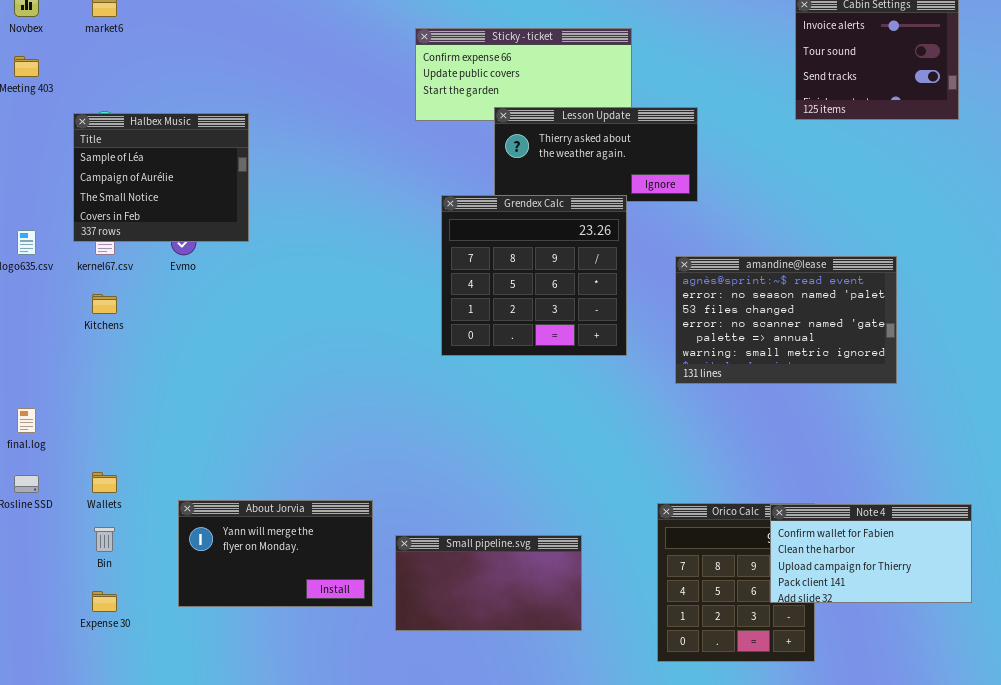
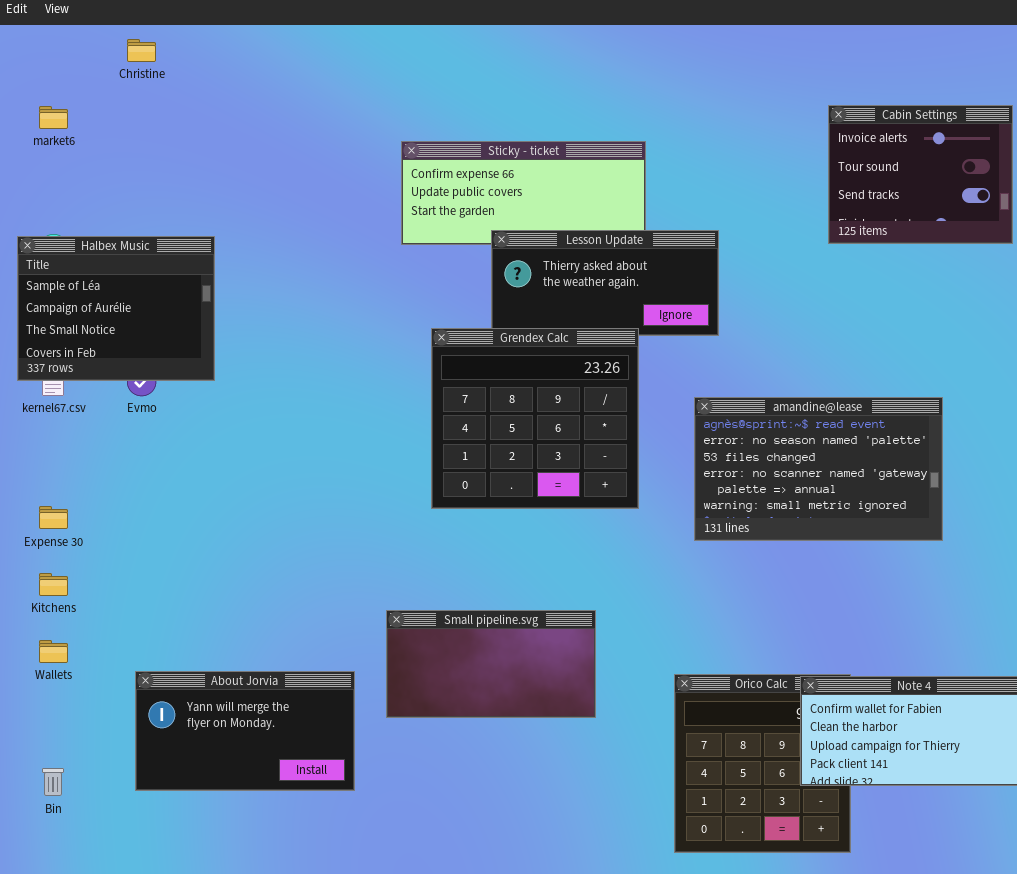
Kitchens: [92,294,117,314] -> [39,573,68,596], moved
Bin: [94,527,115,552] -> [42,768,64,796], moved
Small pipeline.svg: [395,535,582,631] -> [386,610,596,718], moved
Expense 30: [92,591,117,612] -> [39,506,68,529], moved

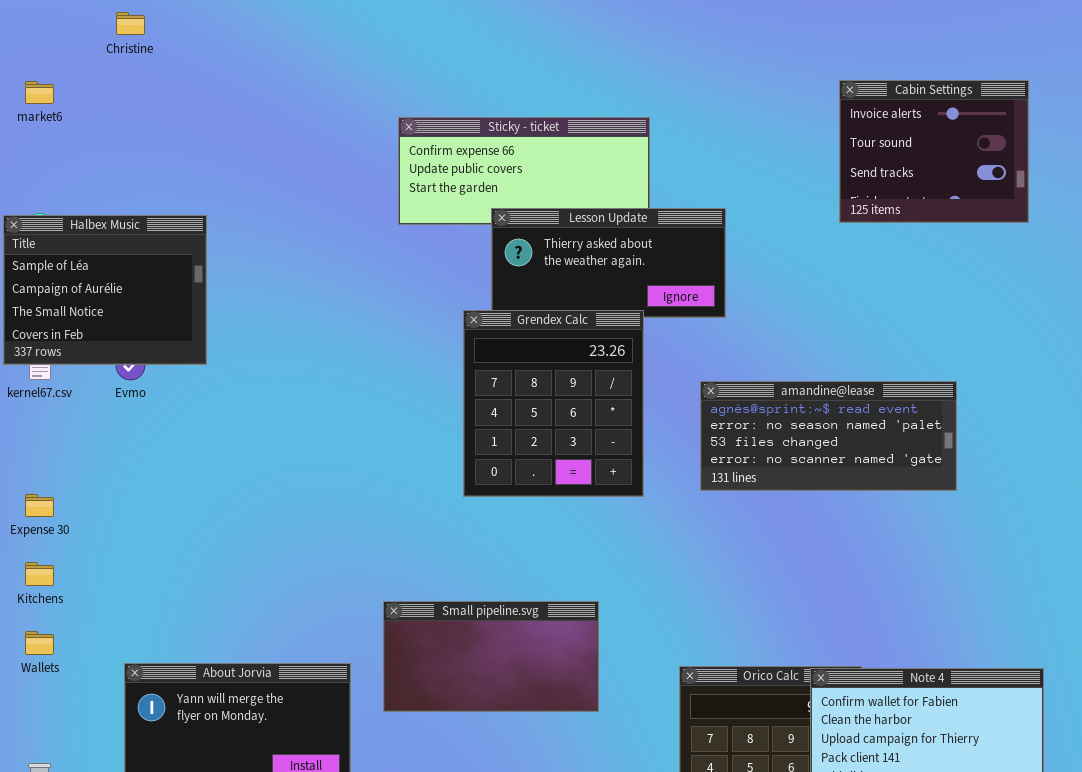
Grendex Calc: [431,328,639,509] -> [463,310,644,497], resized
amandine@lease: [694,397,943,541] -> [700,381,957,491], resized

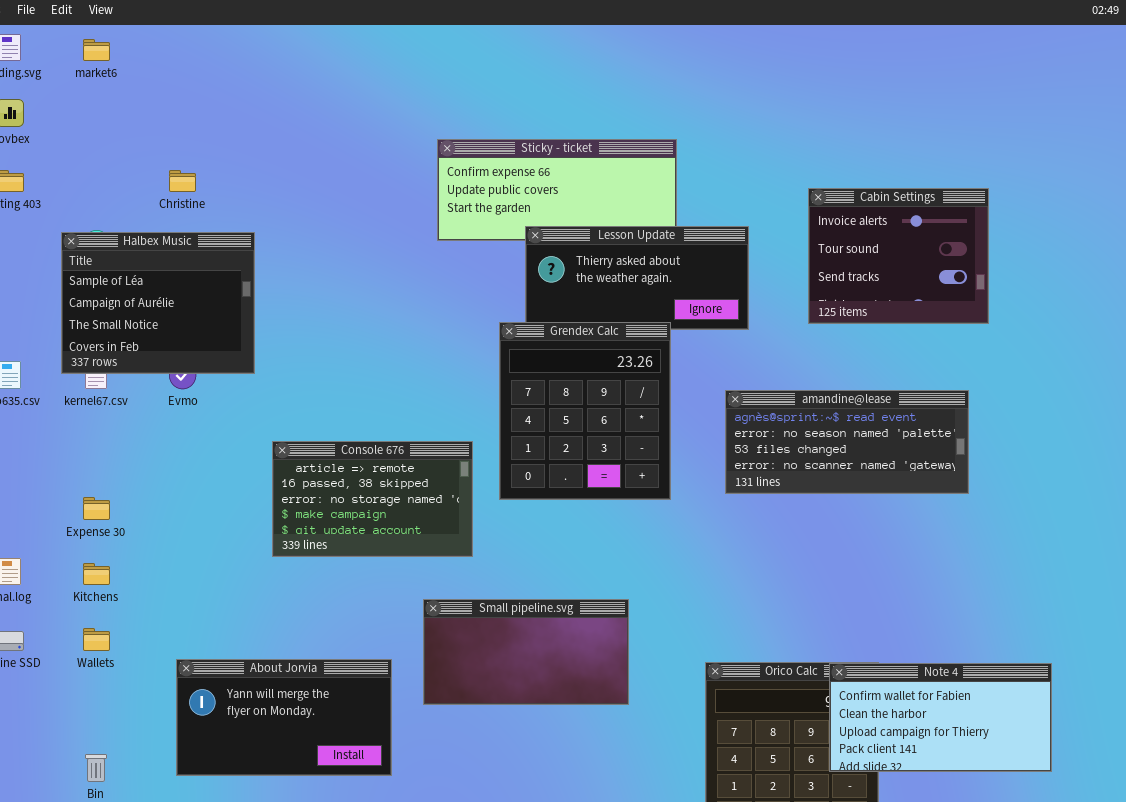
Christine: [116,12,145,35] -> [169,170,196,192], moved
Cabin Settings: [839,80,1029,223] -> [808,188,989,324], moved
market6: [25,81,54,104] -> [83,39,110,61], moved
Console 676: none -> [272,441,473,557], opened

